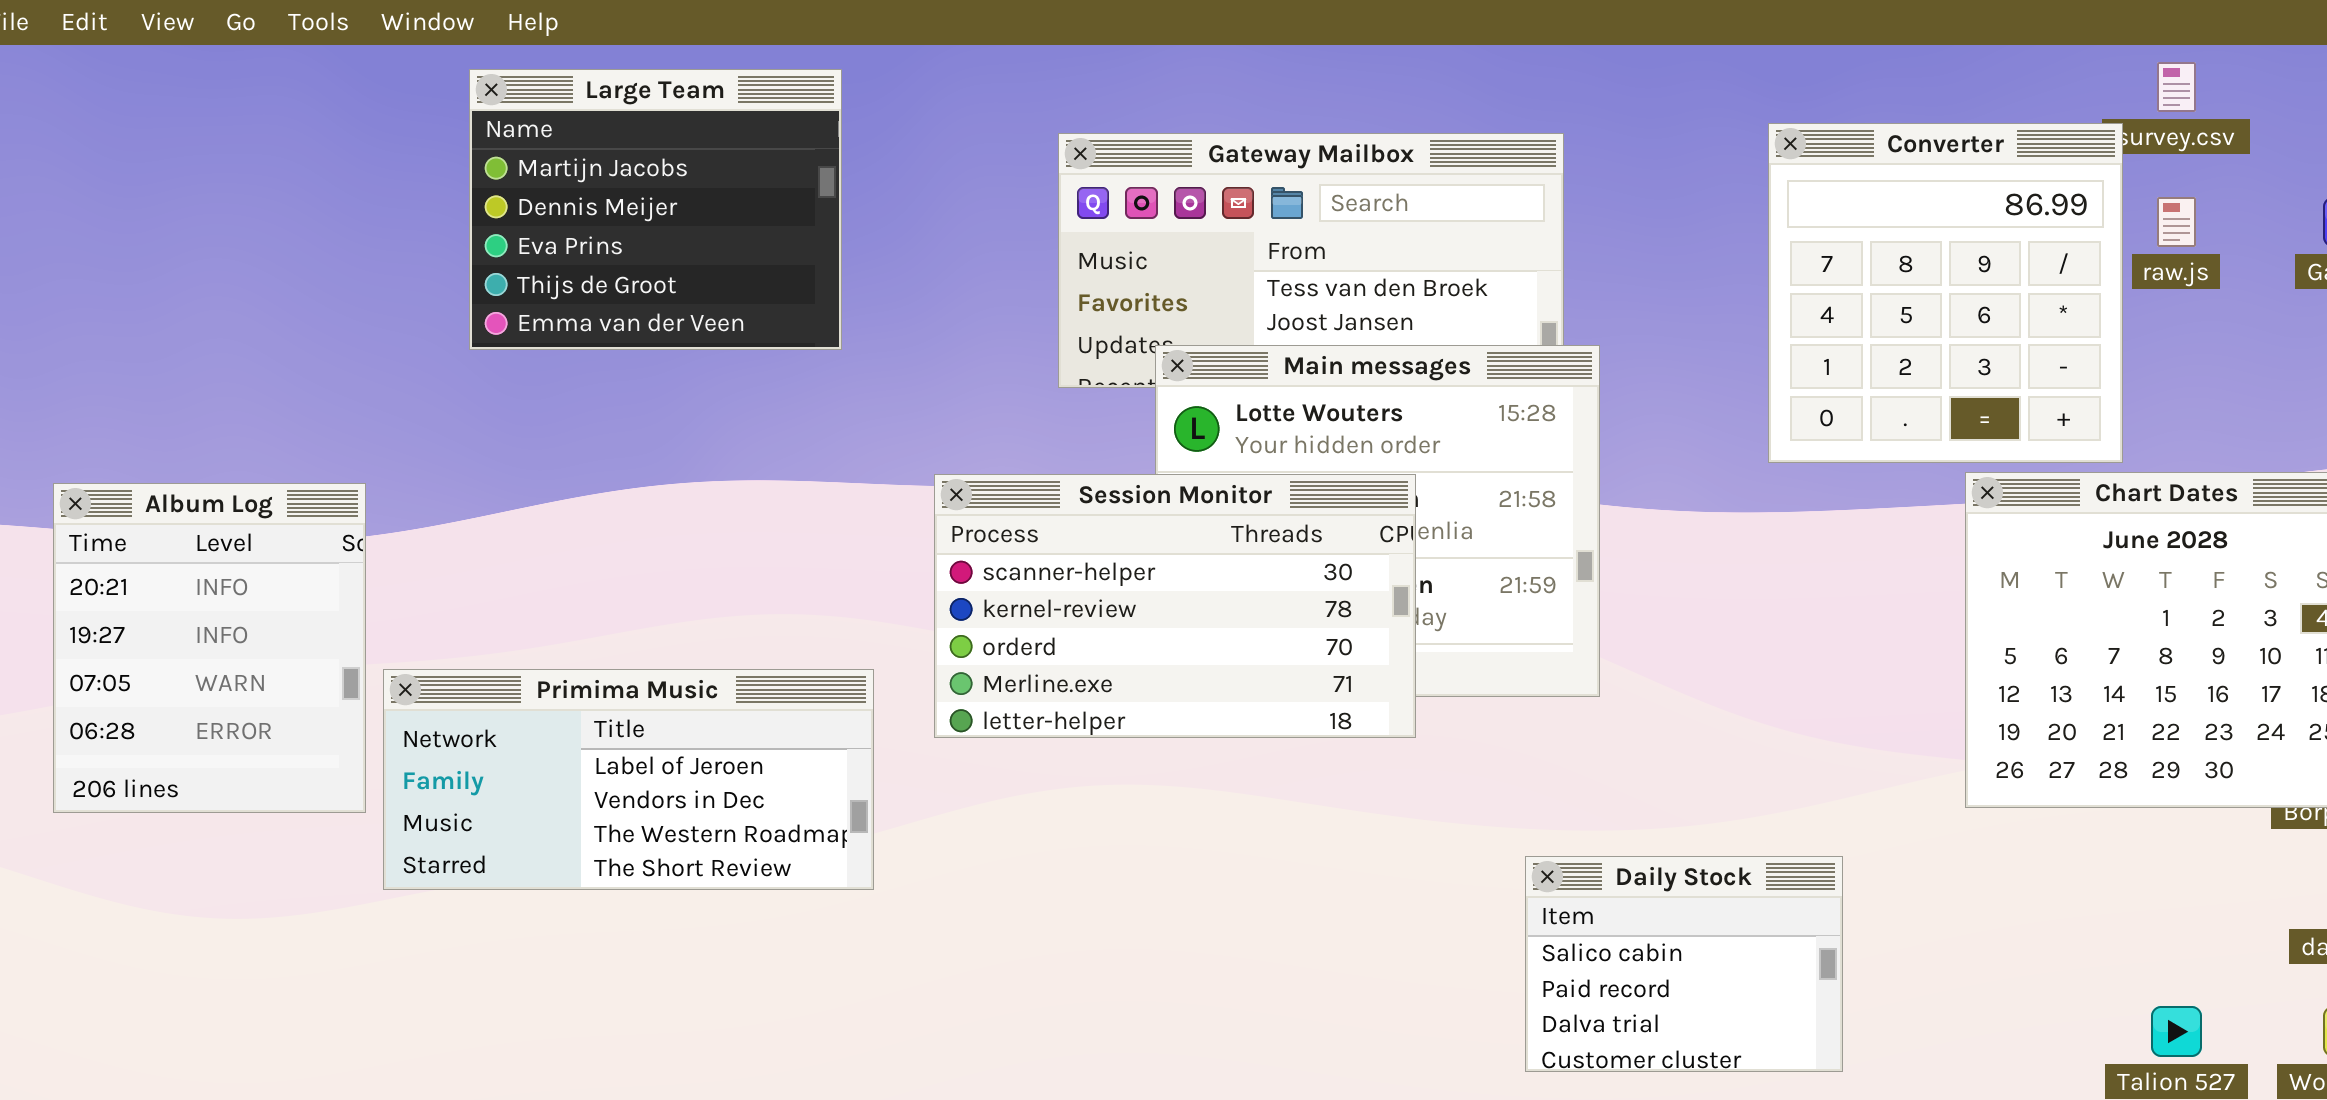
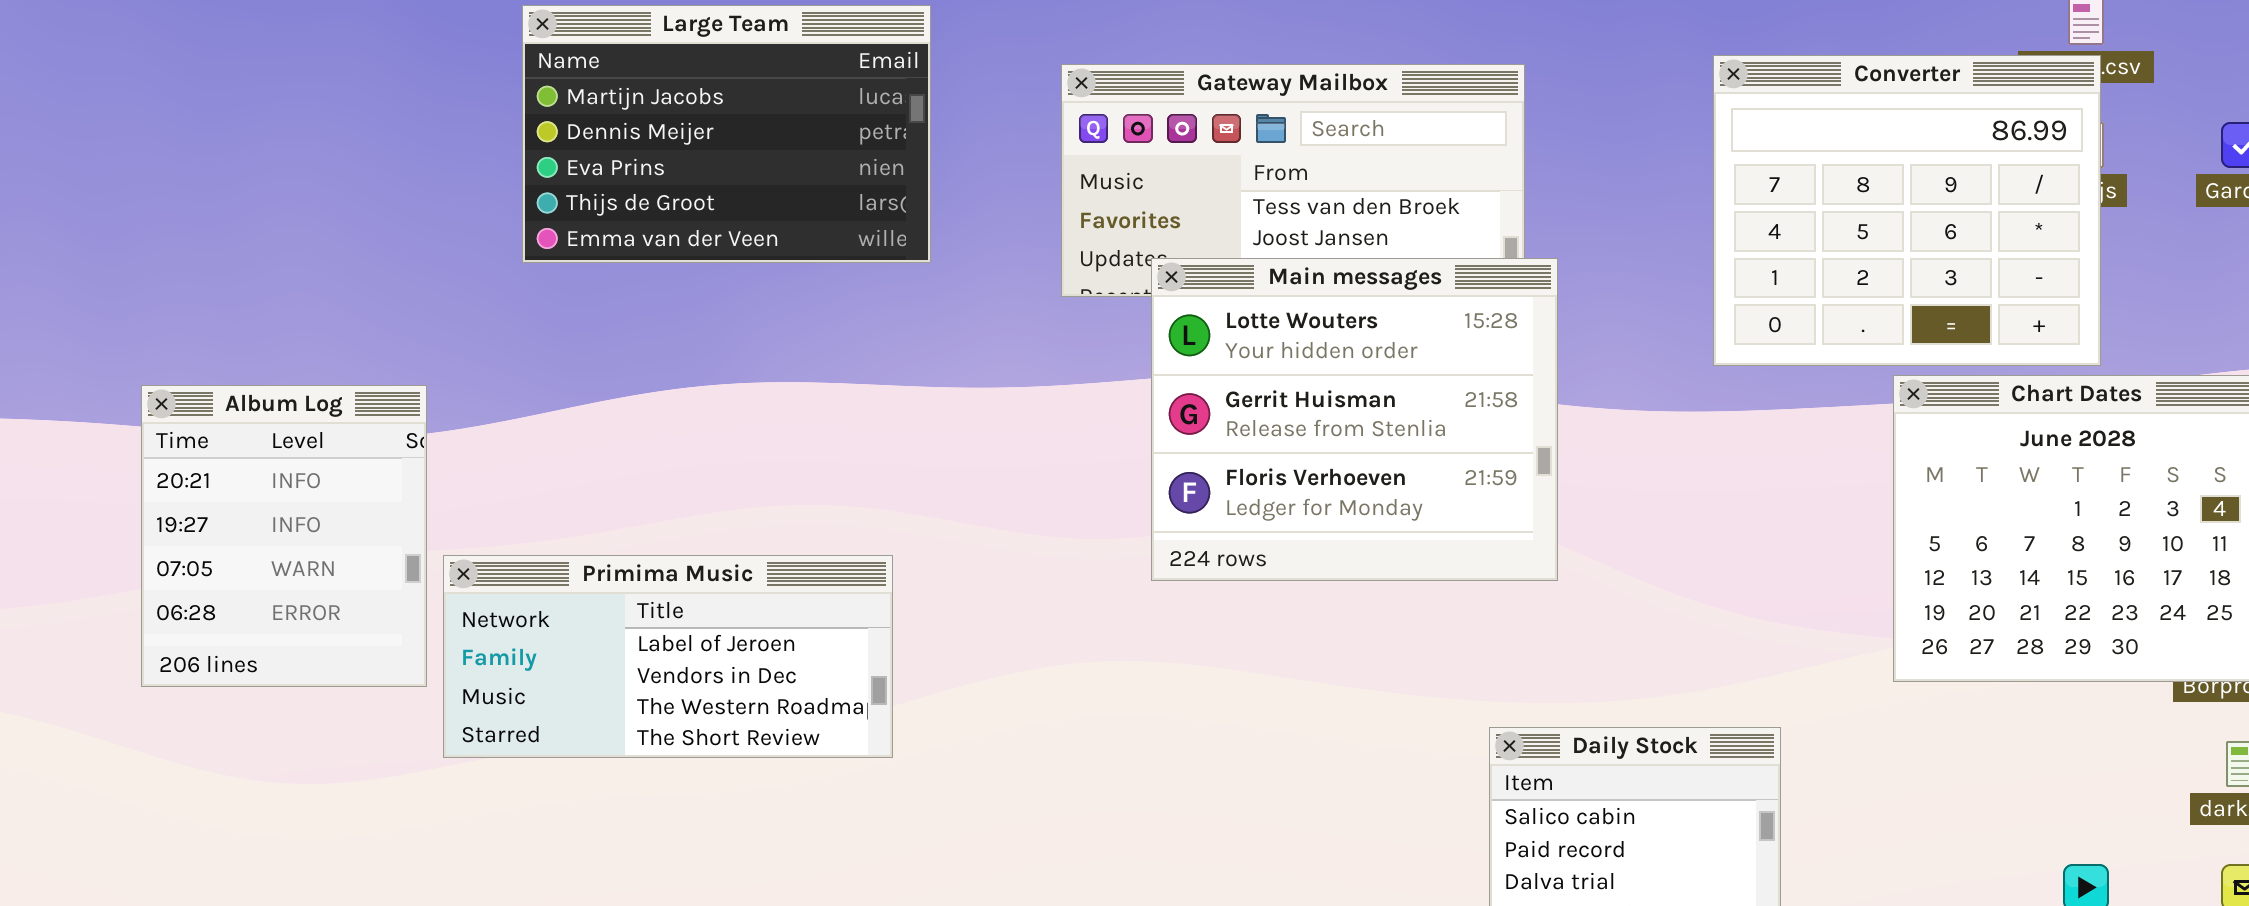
Large Team: [469,69,842,350] -> [522,5,931,263], resized
Converter: [1768,123,2123,463] -> [1713,55,2101,366], resized
Session Monitor: [934,474,1416,738] -> none, closed

